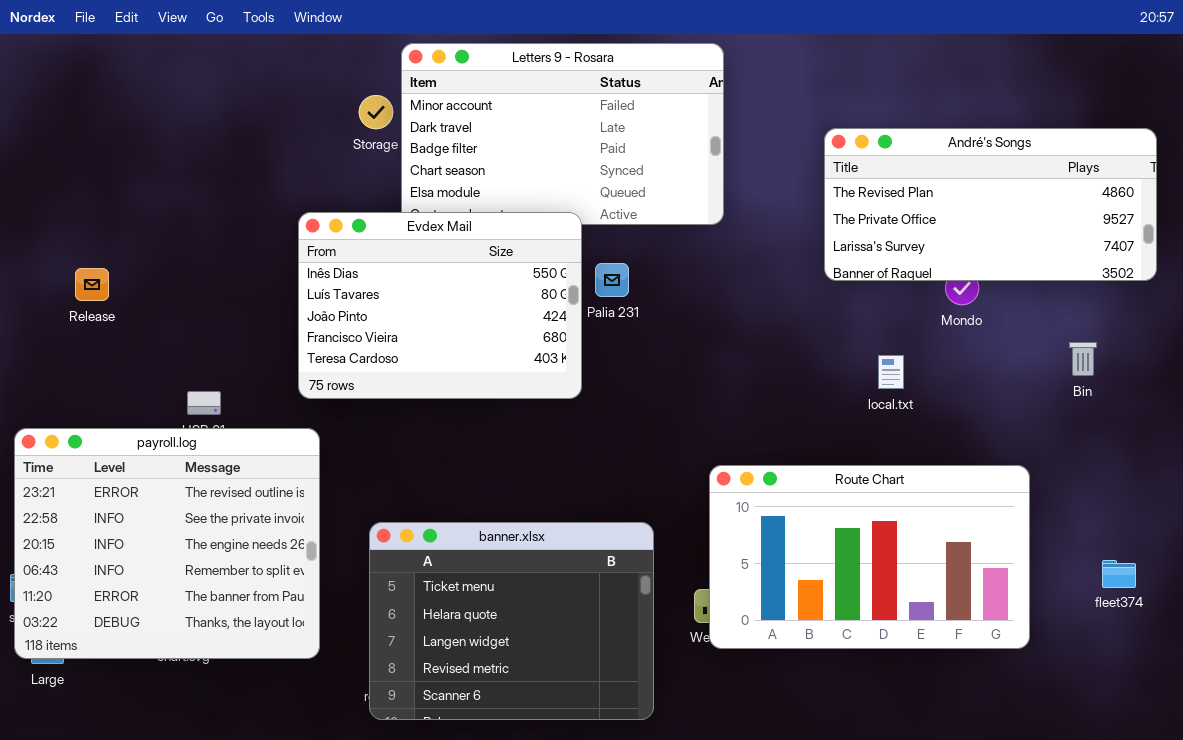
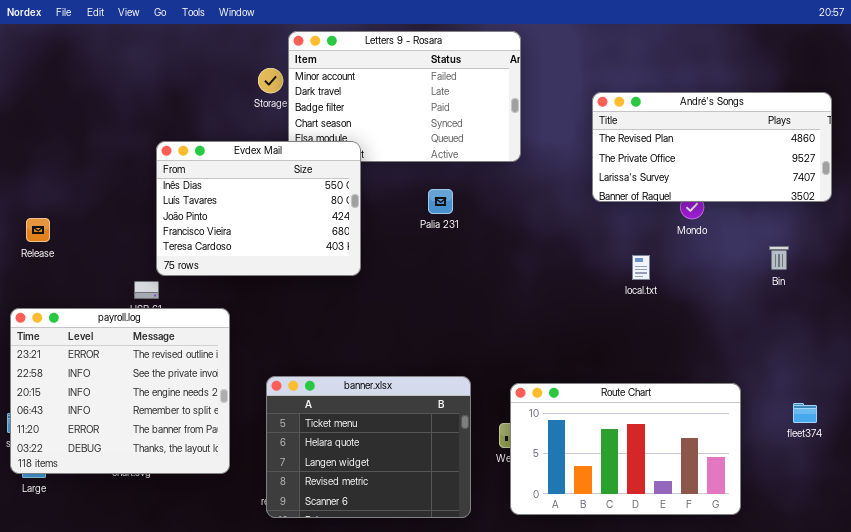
Evdex Mail: [298,212,582,399] -> [156,141,361,276], moved
Release: [75,268,109,301] -> [26,218,50,242], moved
Route Chart: [709,465,1030,649] -> [510,383,741,515], moved

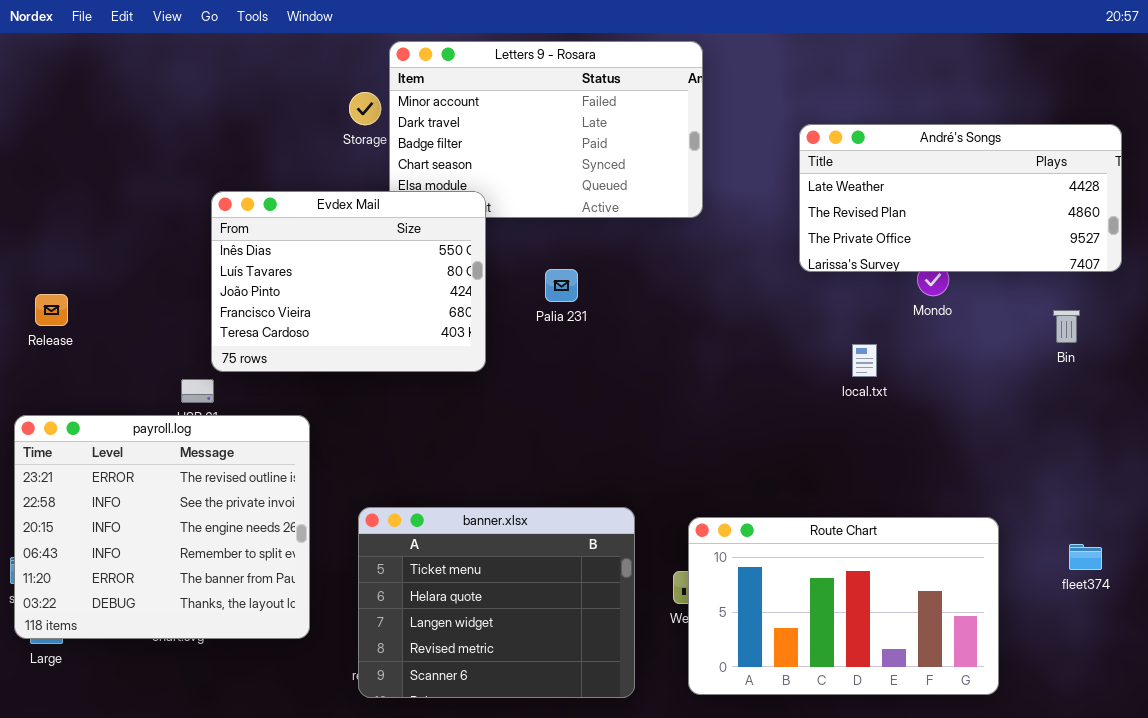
André's Songs: [592,92,832,202] -> [799,124,1122,272], scrolled up 1 row
Palia 231: [428,189,453,214] -> [545,269,578,302], moved
Bin: [769,246,789,270] -> [1053,310,1080,343], moved

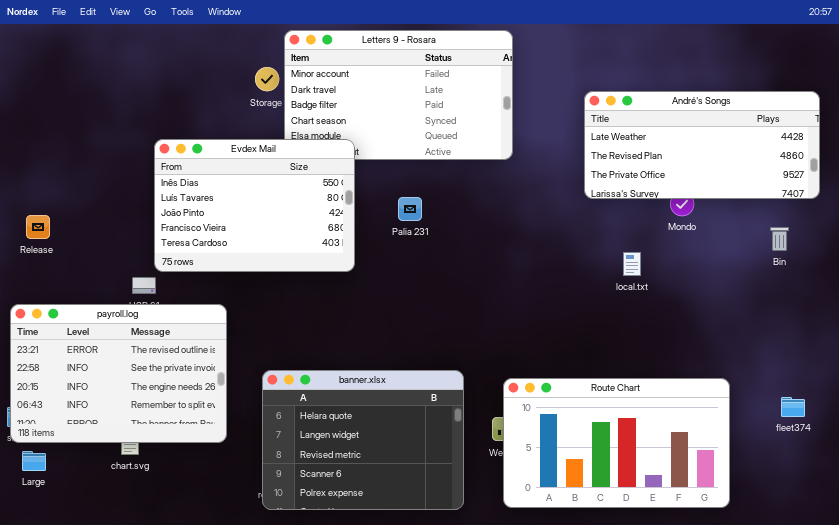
payroll.log: [14,415,310,639] -> [10,304,227,443], resized
banner.xlsx: [358,507,635,698] -> [262,370,464,510], scrolled down 1 row

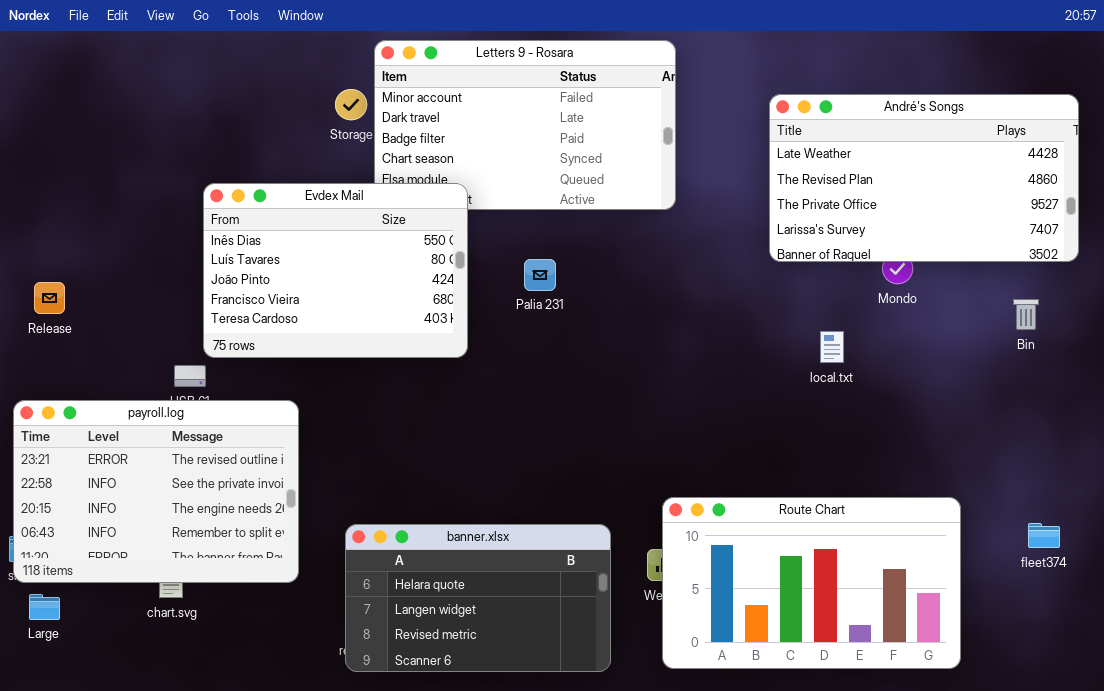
André's Songs: [584,91,820,199] -> [769,94,1079,262], resized
banner.xlsx: [262,370,464,510] -> [345,524,611,672], resized

